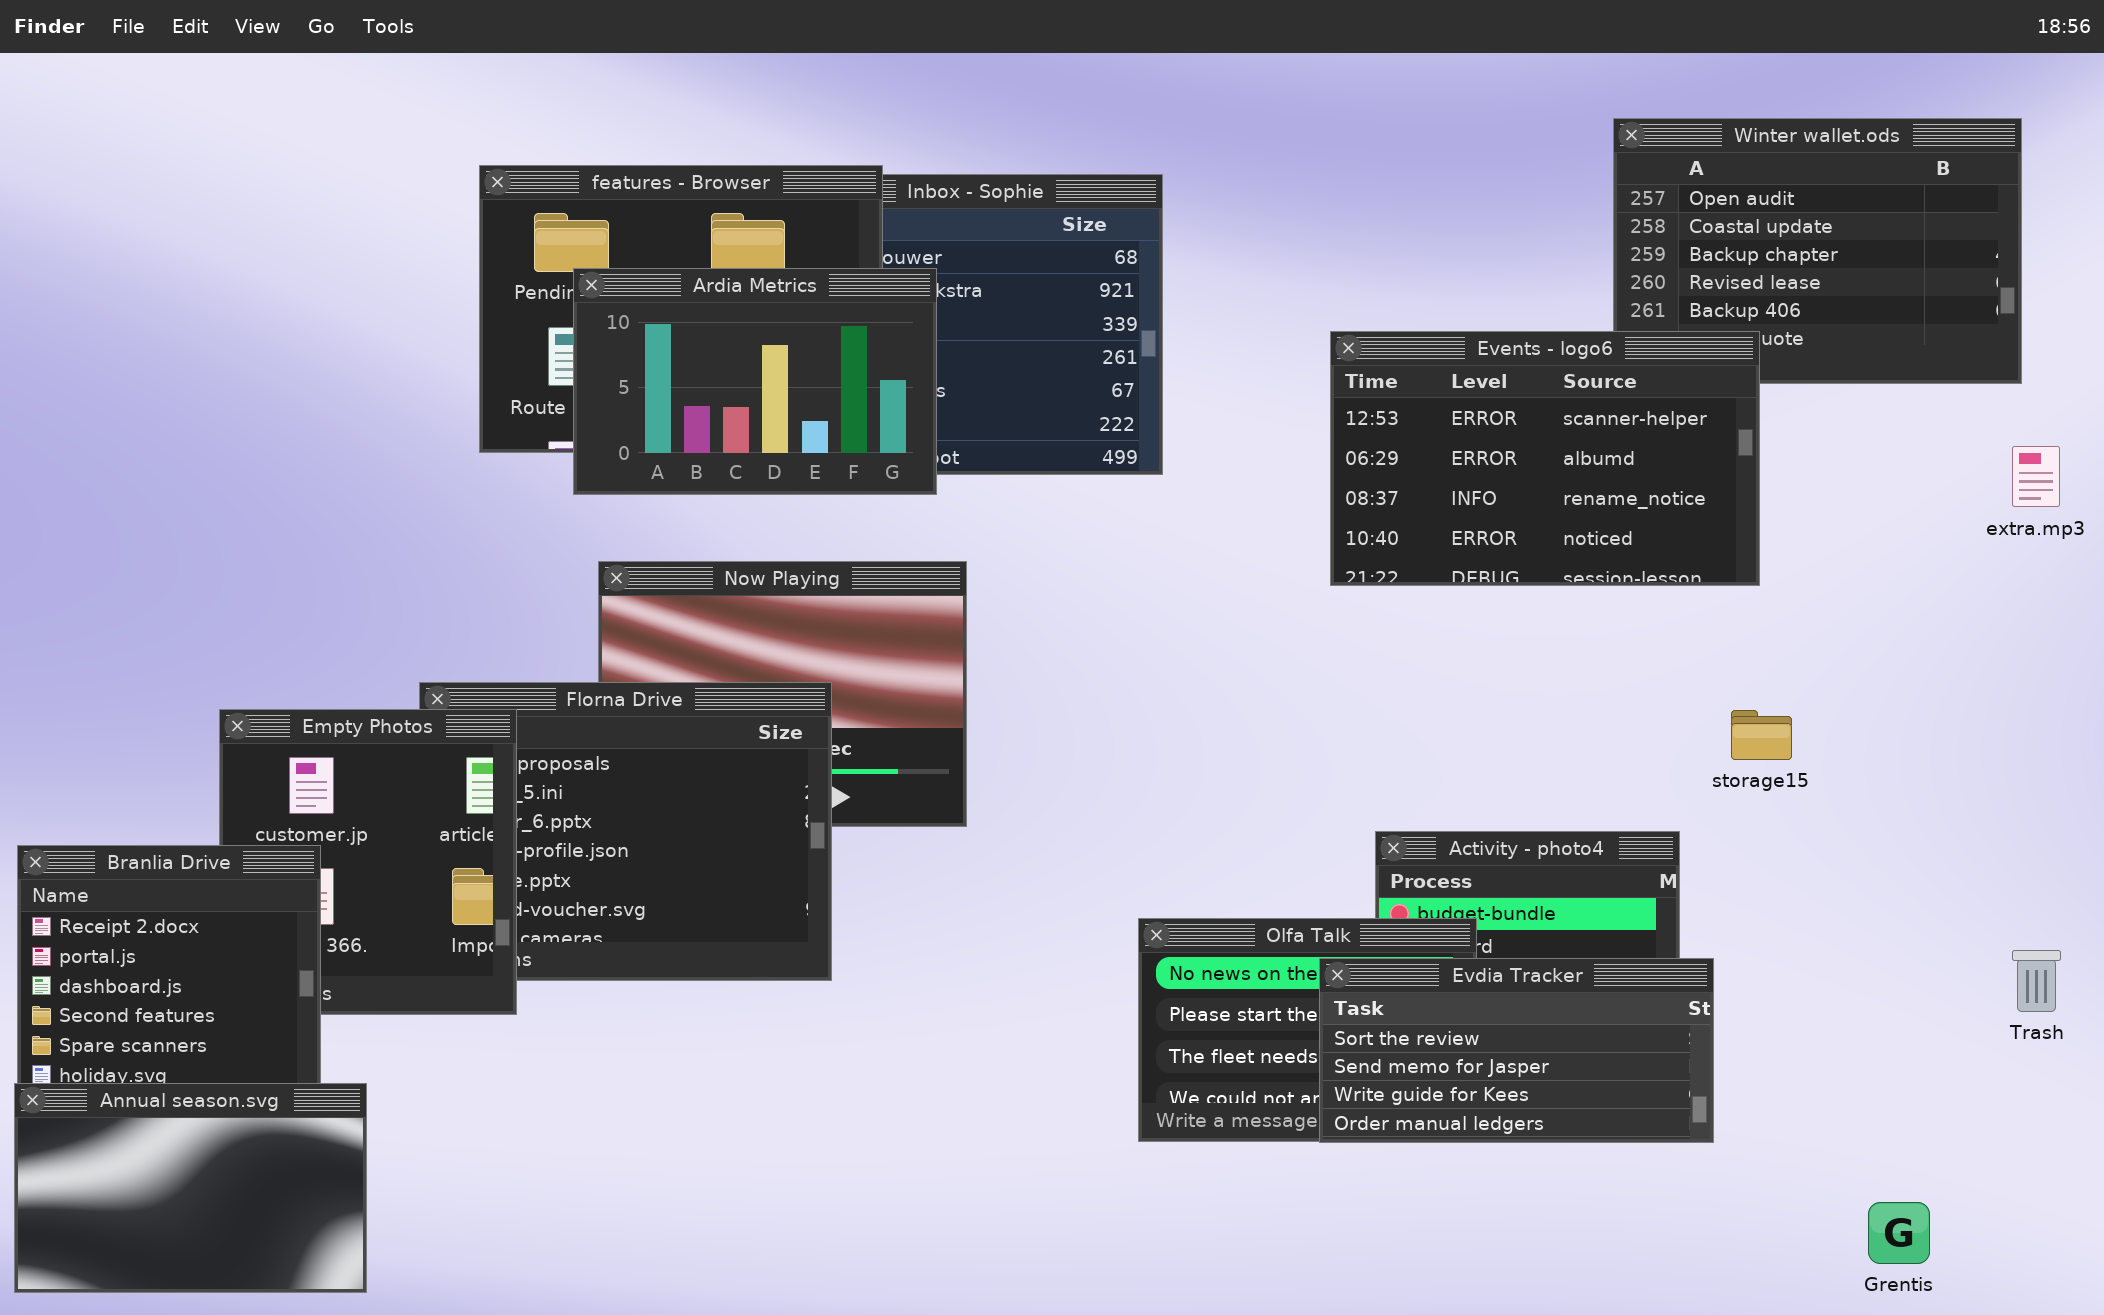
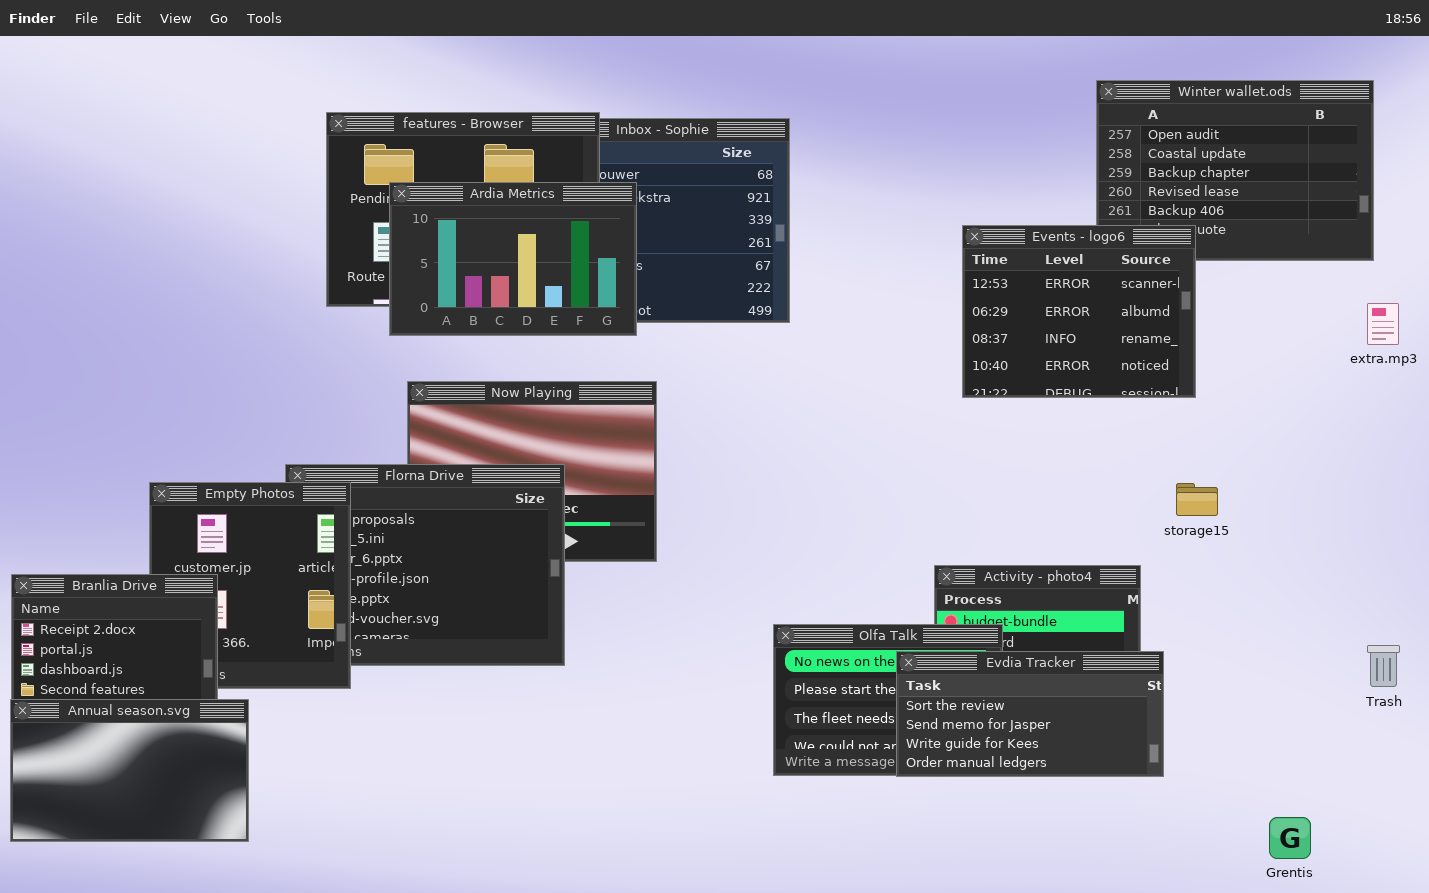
Events - logo6: [1330,331,1760,586] -> [962,225,1196,398], resized
Annual season.svg: [14,1083,367,1293] -> [10,699,249,842], moved

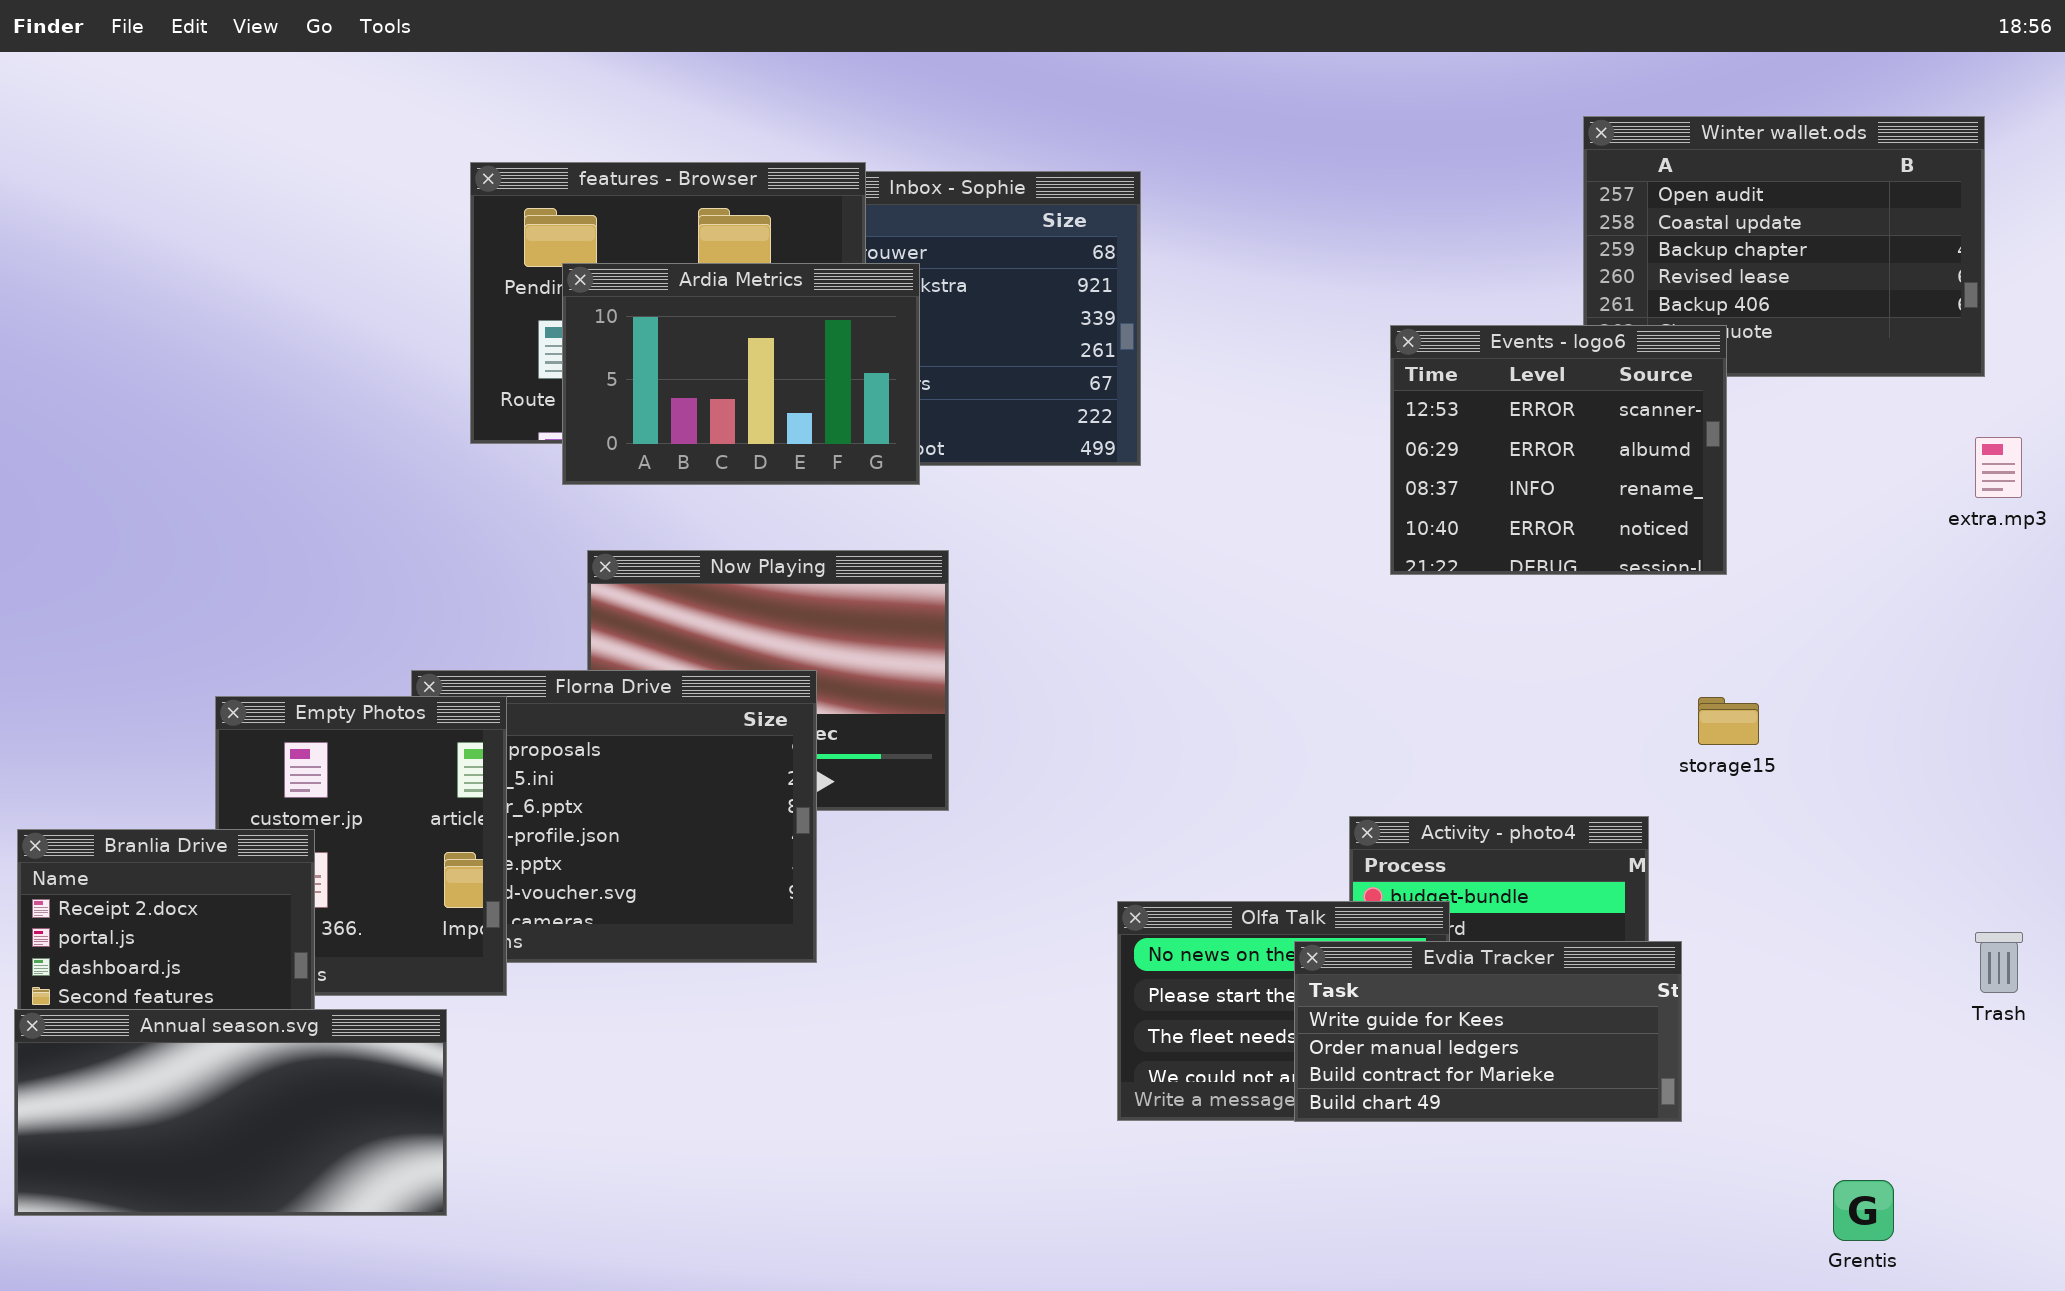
Evdia Tracker: [896,651,1164,777] -> [1294,941,1682,1122], scrolled down 2 rows
Annual season.svg: [10,699,249,842] -> [14,1009,447,1216], resized

